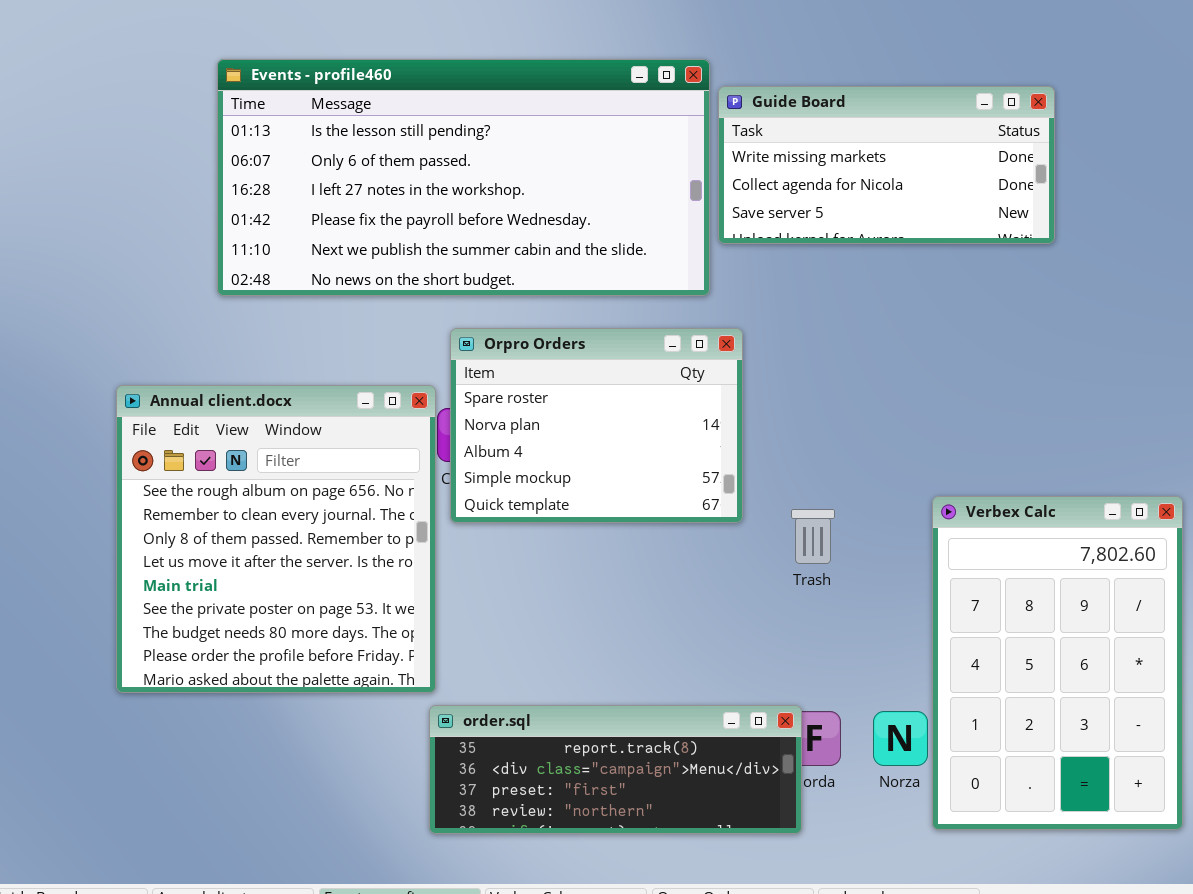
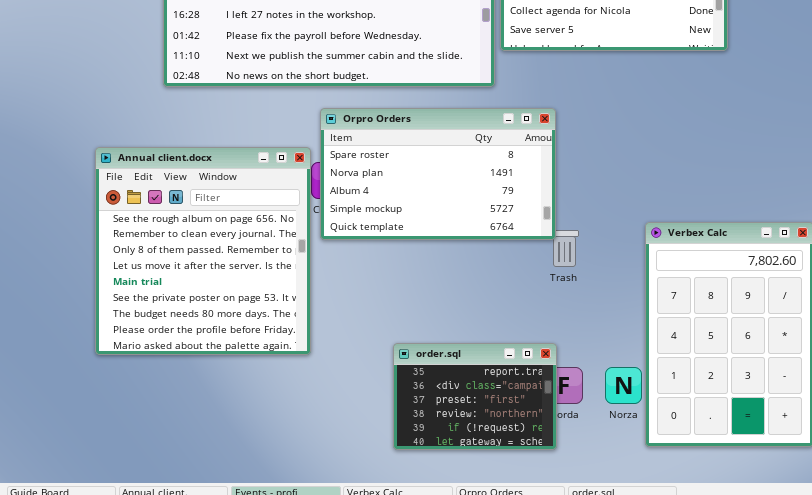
Orpro Orders: [450,328,743,523] -> [320,108,556,240], resized
order.sql: [429,705,802,834] -> [393,343,557,450], resized

